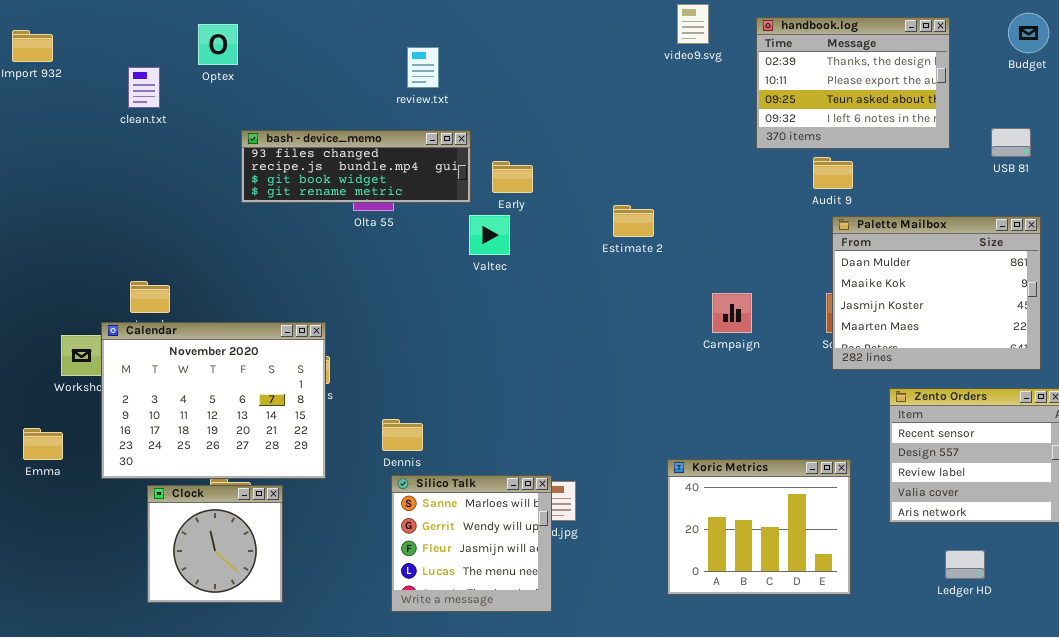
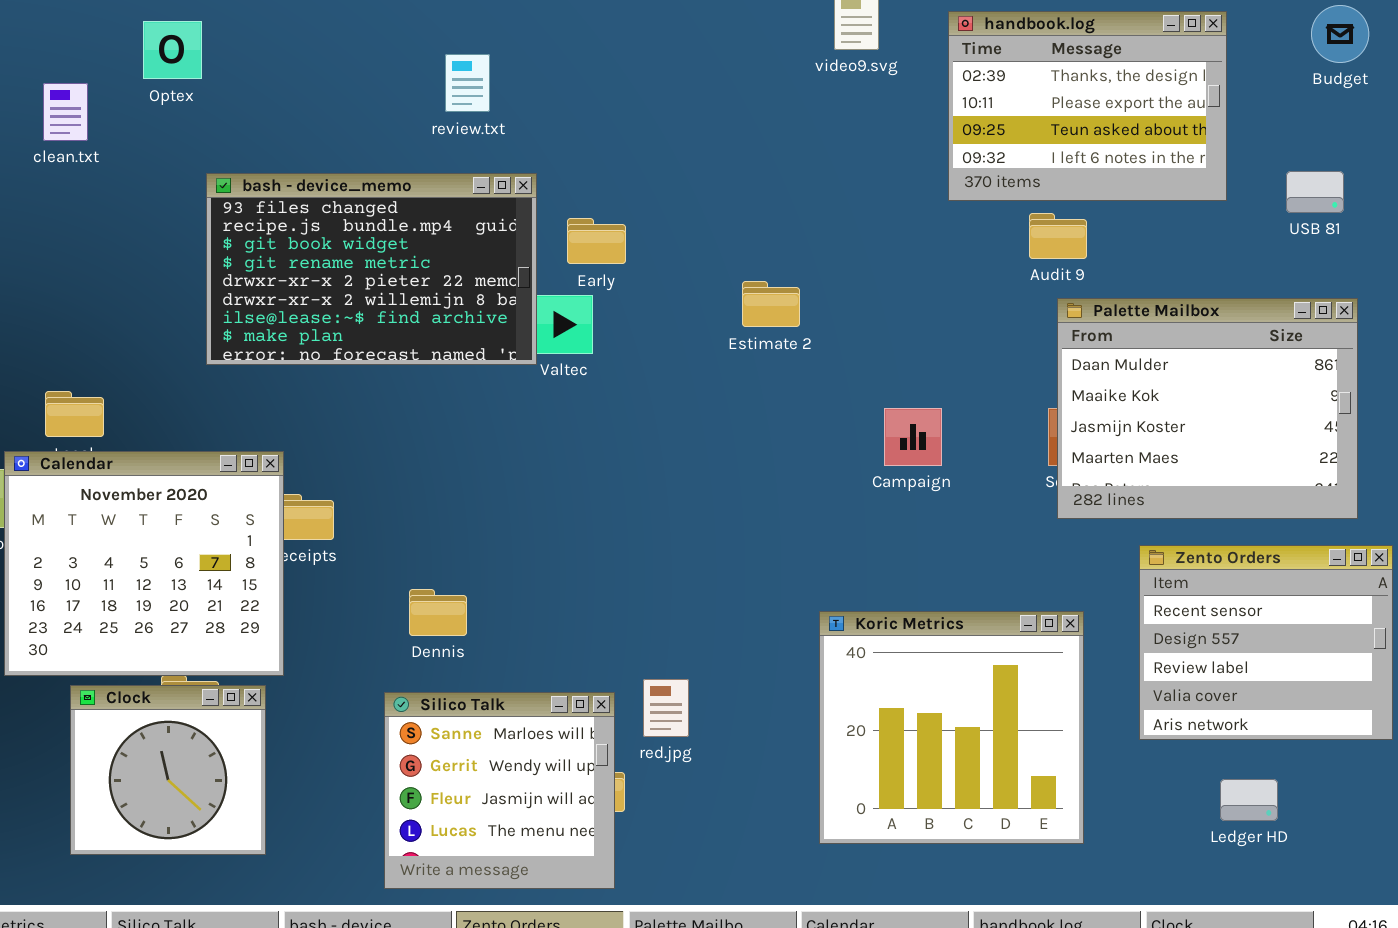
bash - device_memo: [241,130,471,203] -> [206,173,537,365], resized
Calendar: [101,322,326,479] -> [4,451,284,676], resized
Koric Metrics: [667,459,851,595] -> [819,611,1084,844], resized
Silico Talk: [391,475,552,612] -> [384,692,615,889], moved

